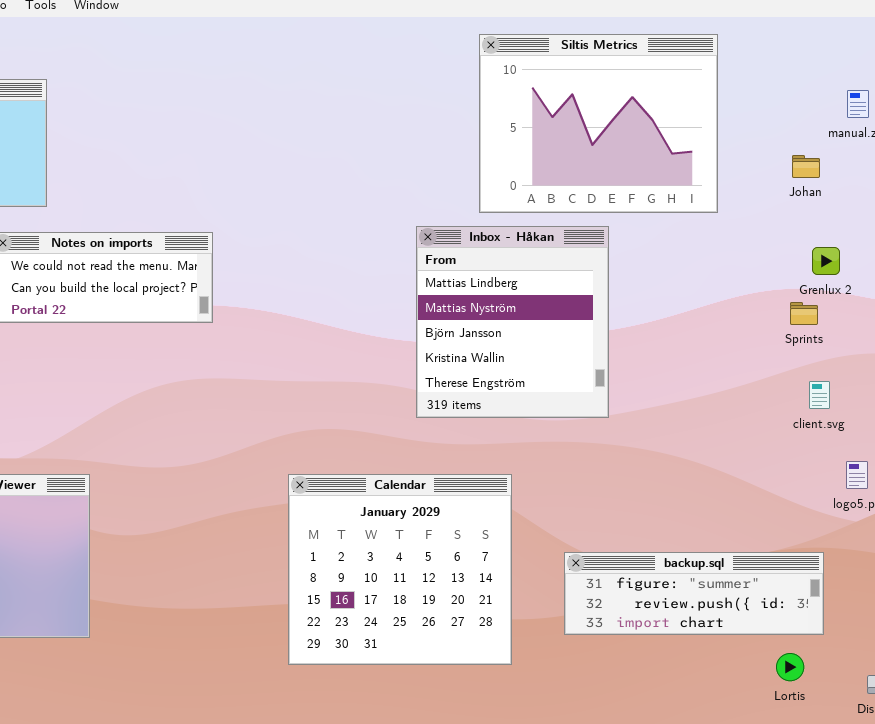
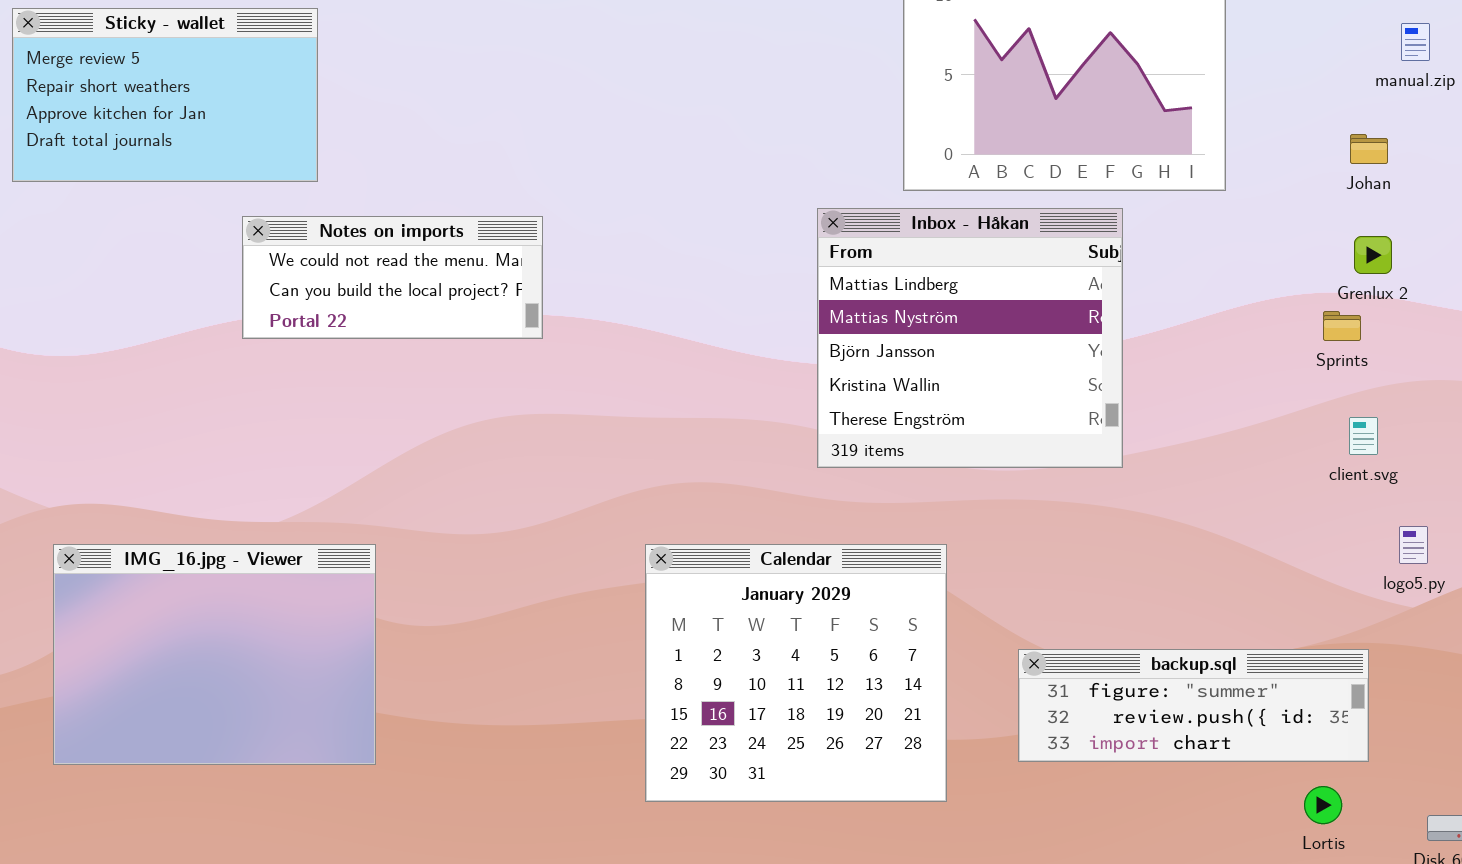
Johan: [792,155,820,178] -> [1350,134,1388,164], moved
Inbox - Håkan: [416,226,609,418] -> [817,208,1123,468], resized

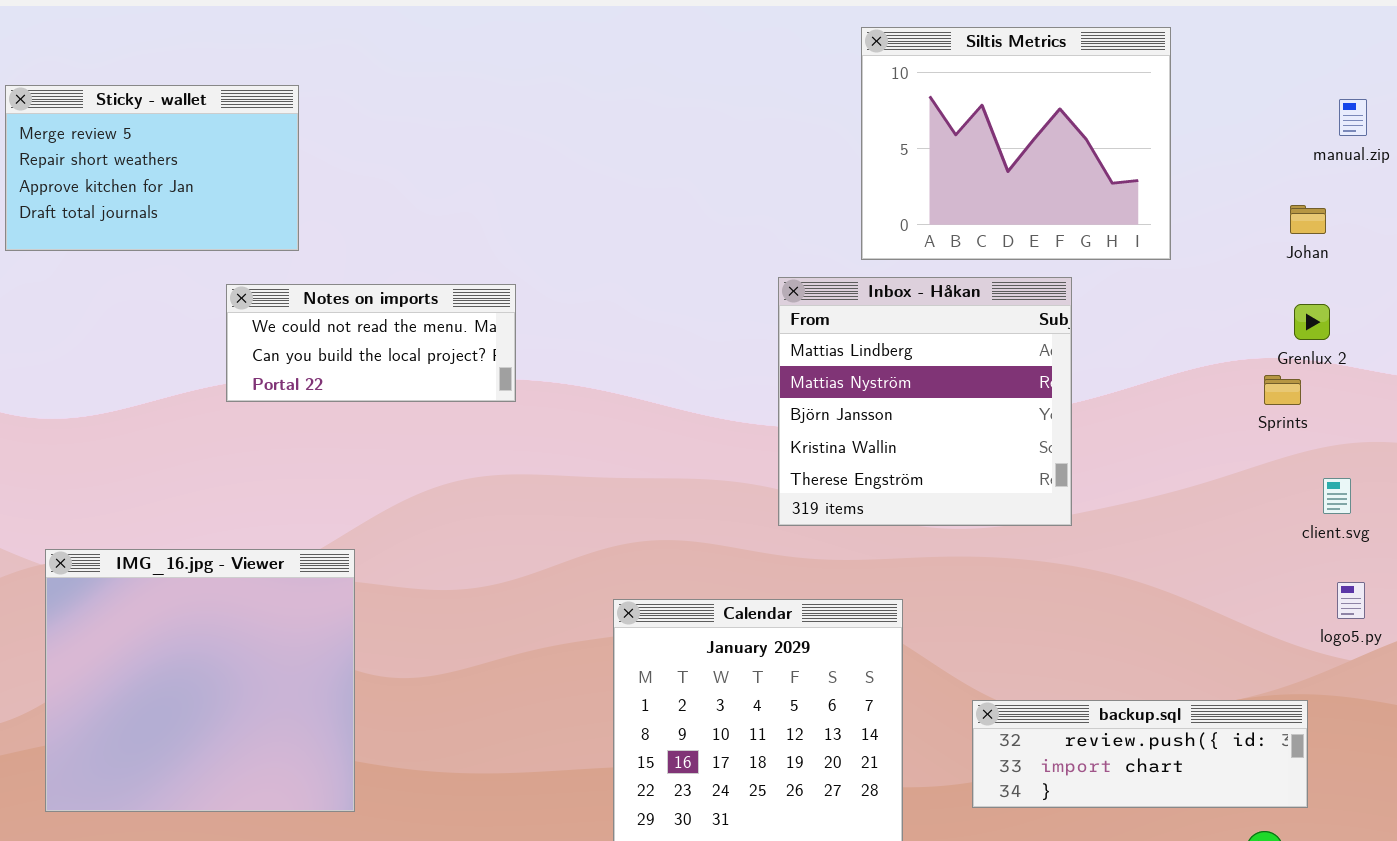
client.svg: [1349,417,1378,455] -> [1323,478,1351,514], moved
IMG_16.jpg - Viewer: [53,544,376,765] -> [45,549,355,812], resized
backup.sql: [1018,649,1369,762] -> [972,700,1308,808], scrolled down 1 row

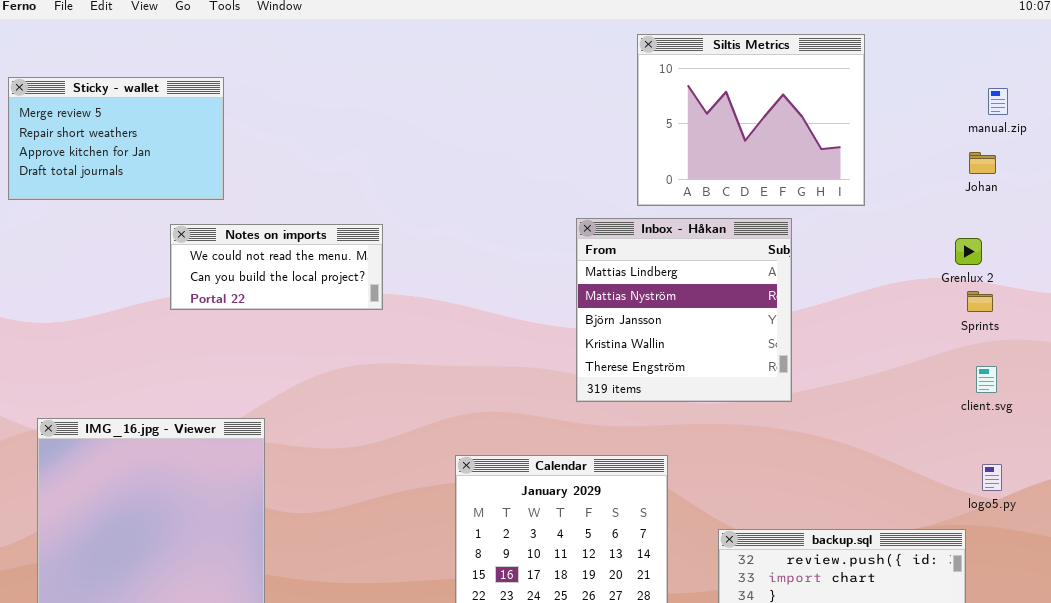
Johan: [1290,205,1326,234] -> [969,152,996,174], moved
Sprints: [1264,375,1301,405] -> [967,291,993,312], moved
logo5.py: [1337,582,1365,619] -> [982,464,1002,491], moved

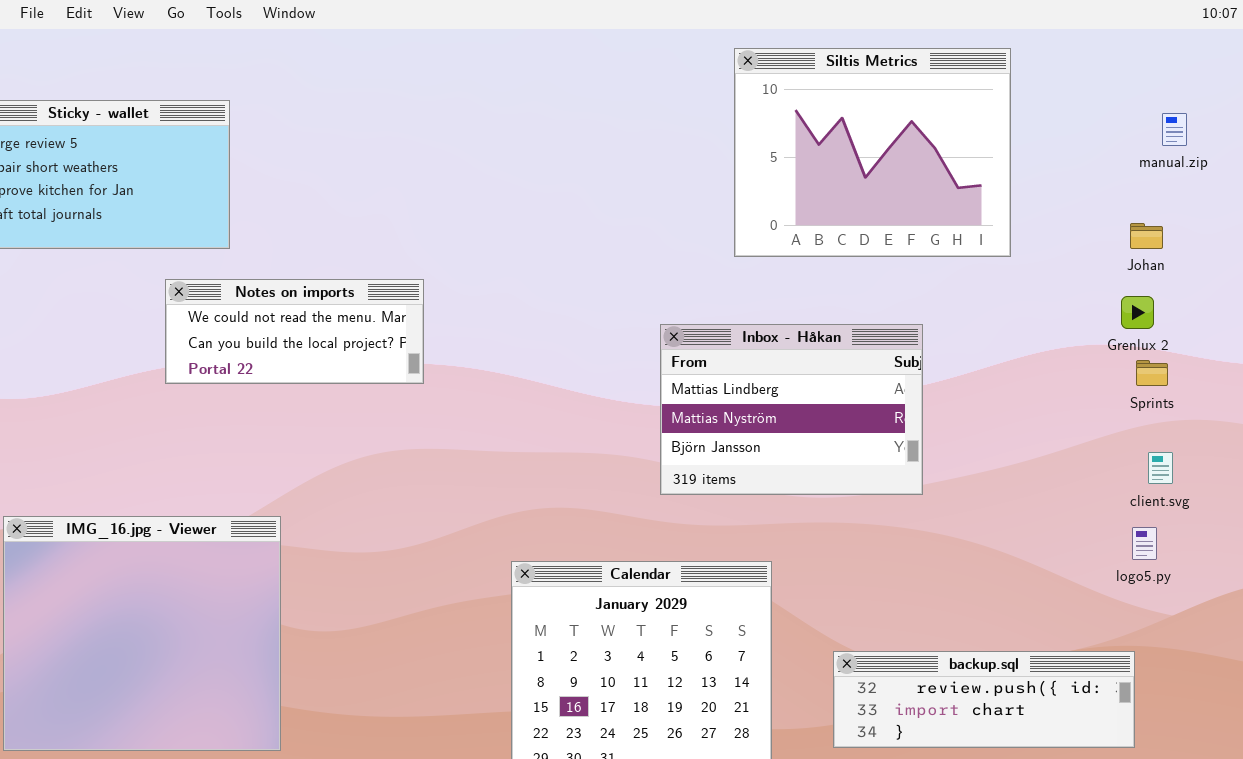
Johan: [969,152,996,174] -> [1130,223,1163,249], moved
Inbox - Håkan: [576,218,792,402] -> [660,324,923,495], resized
logo5.py: [982,464,1002,491] -> [1132,527,1157,560], moved

